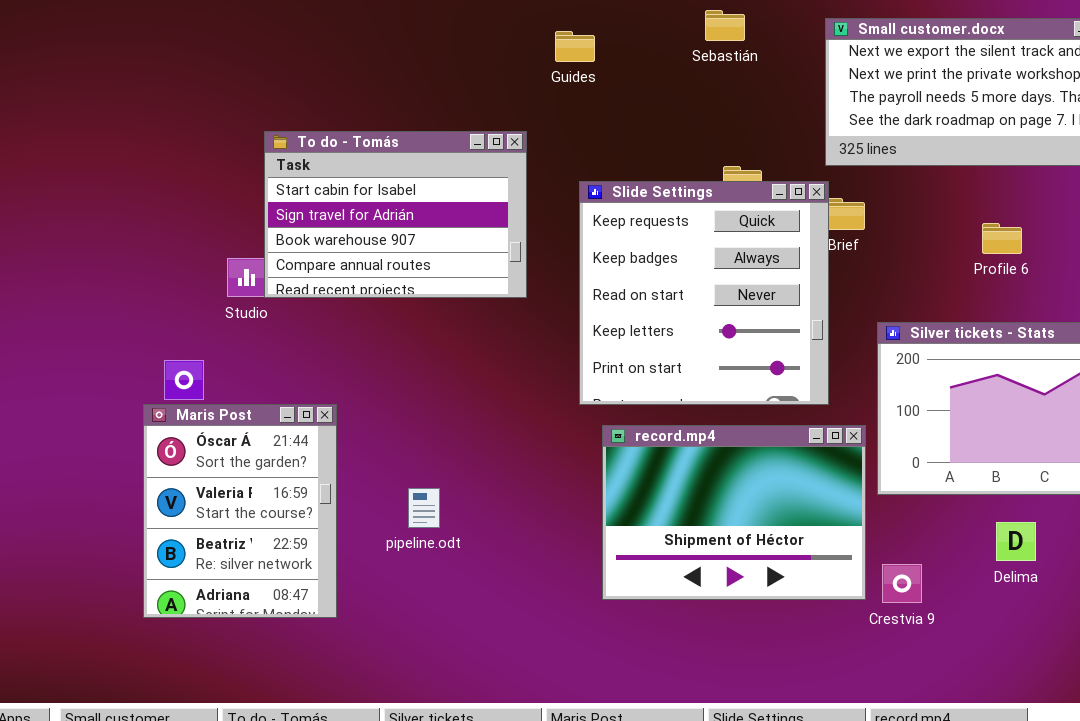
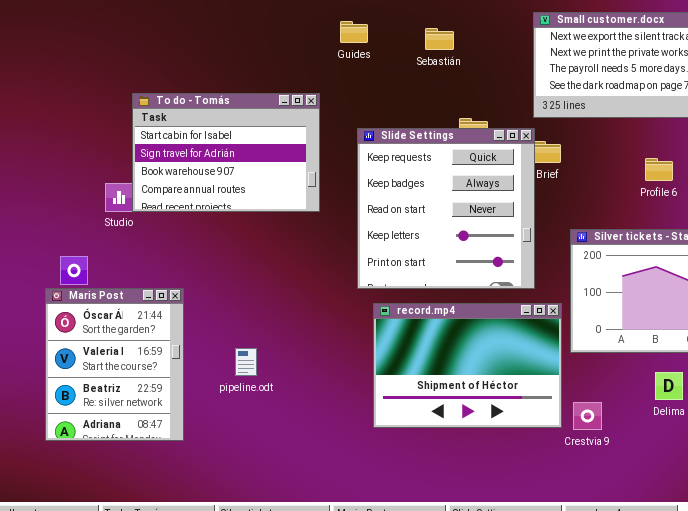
Sebastián: [705,10,745,41] -> [425,28,454,50], moved

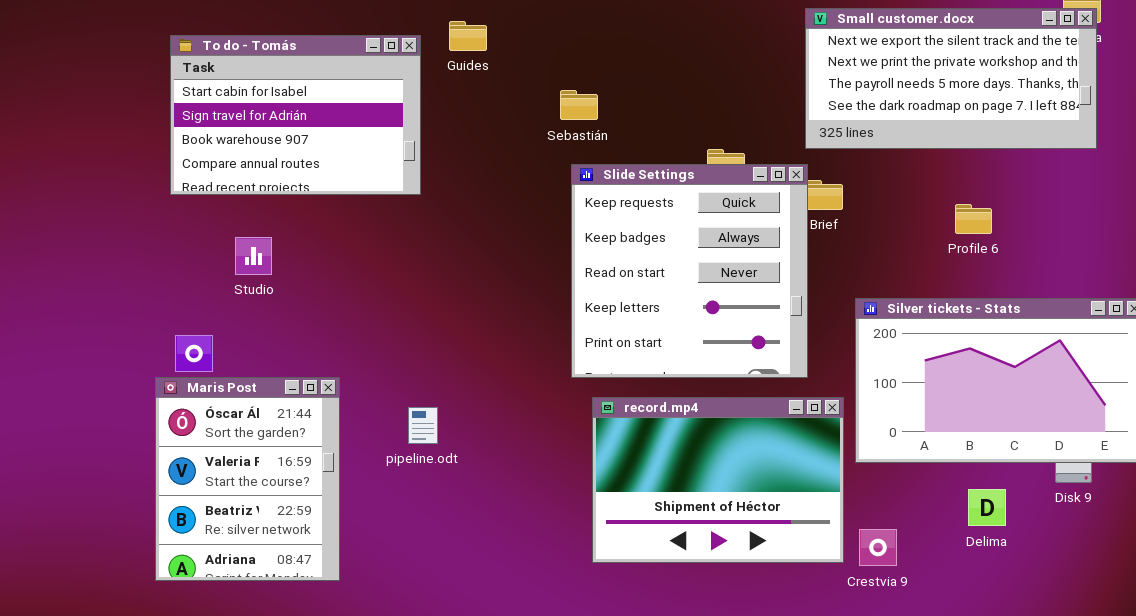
Guides: [340,21,368,43] -> [449,21,487,51], moved
Sebastián: [425,28,454,50] -> [560,90,598,120], moved
To do - Tomás: [132,93,320,212] -> [170,35,421,195], moved
pipeline.odt: [235,348,257,376] -> [408,407,438,444], moved

